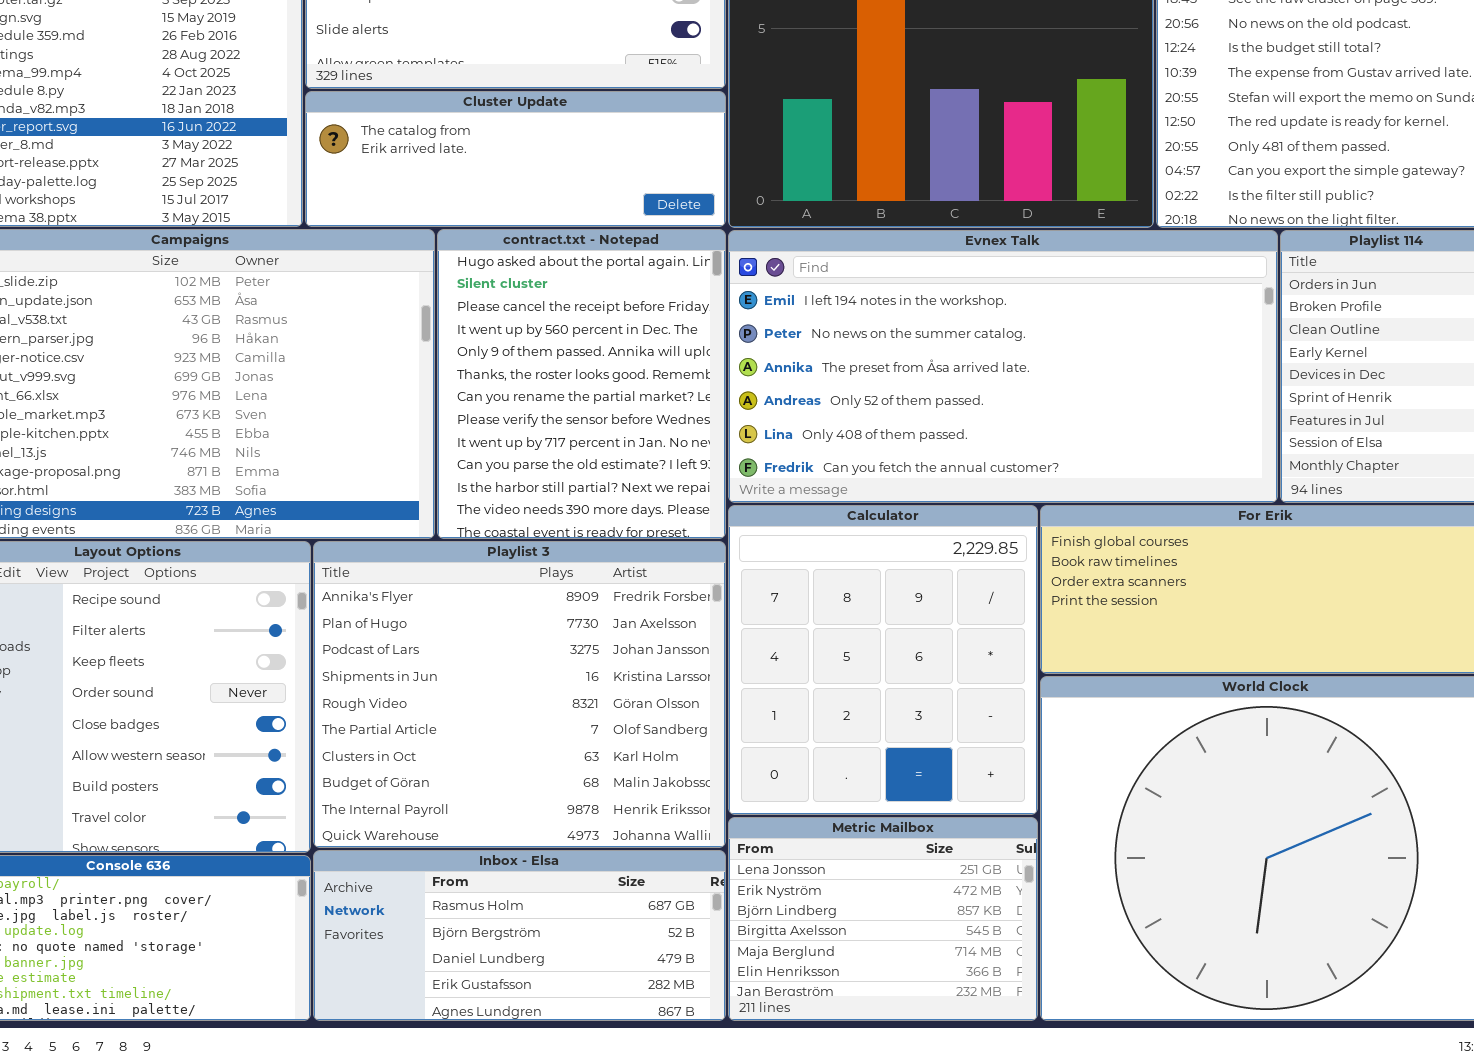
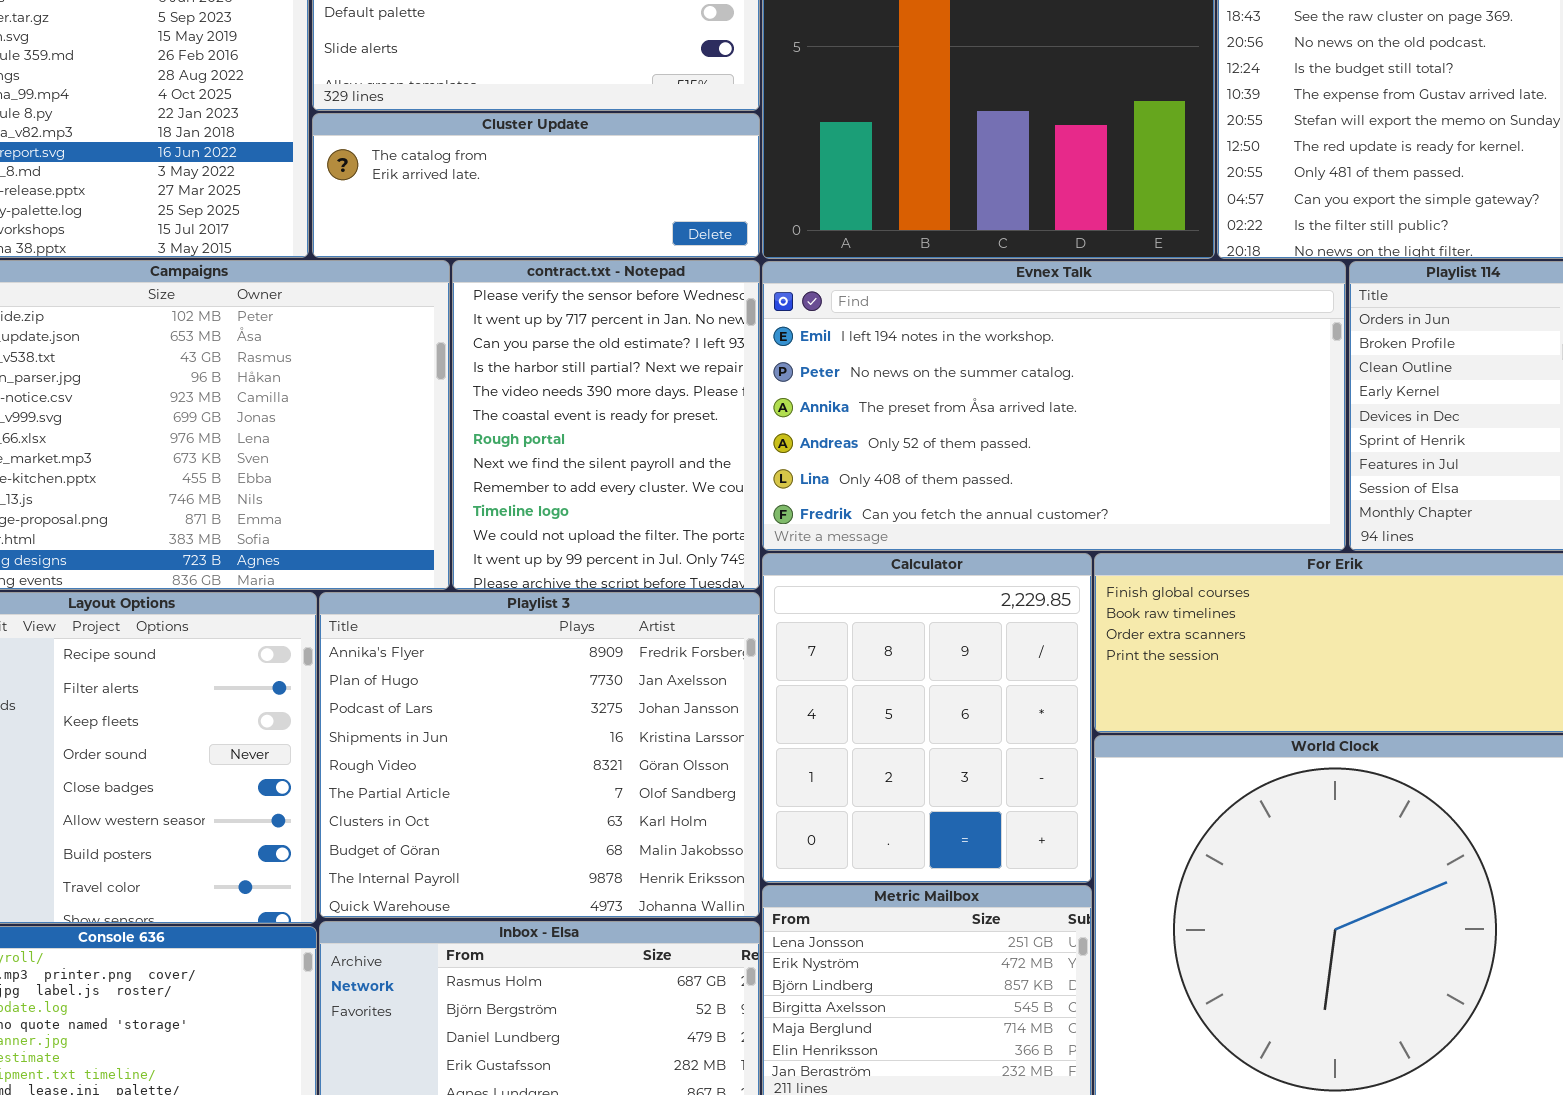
contract.txt - Notepad: [437,229,726,539] -> [452,260,760,590], scrolled down 7 rows

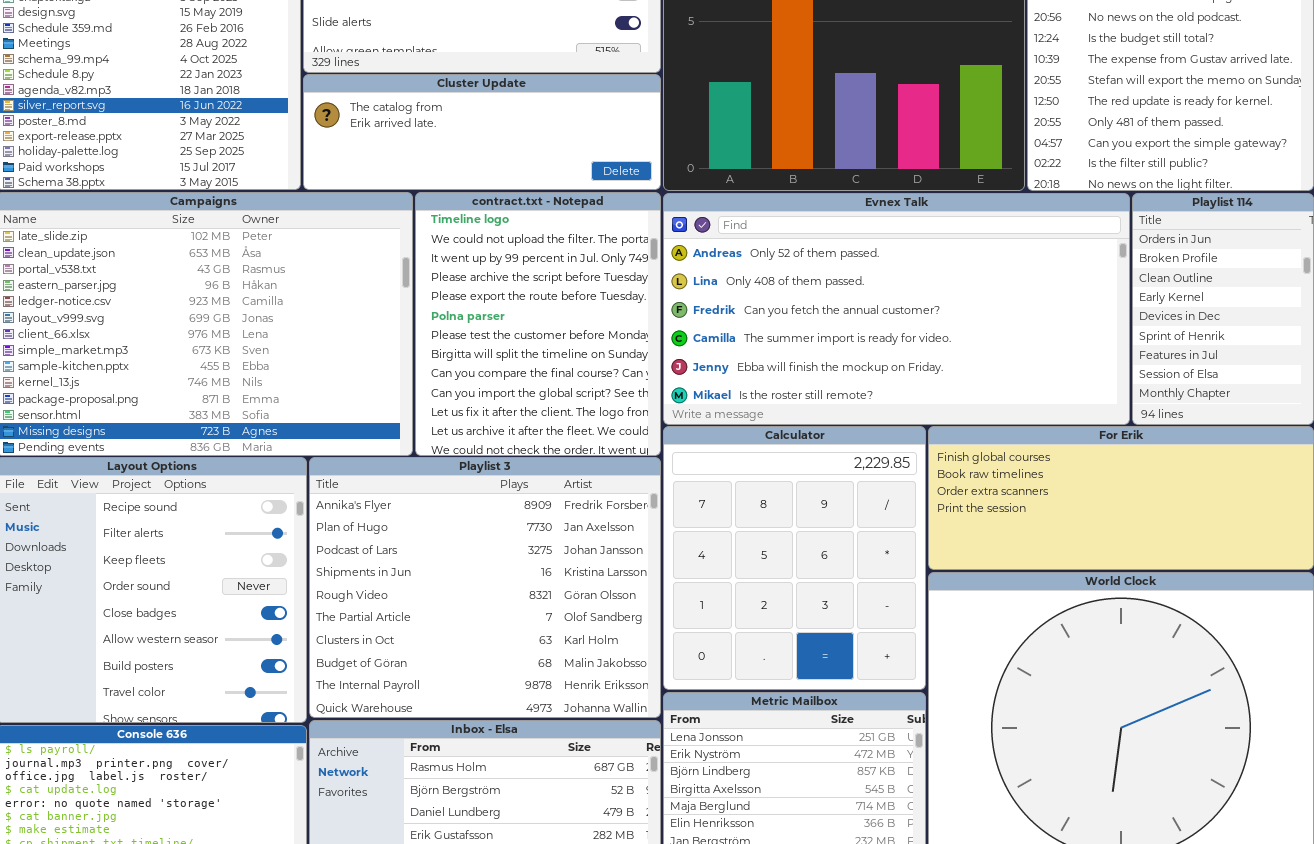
contract.txt - Notepad: [452,260,760,590] -> [415,192,661,456], scrolled down 9 rows
Evnex Talk: [762,261,1346,551] -> [663,193,1130,425], scrolled down 3 rows

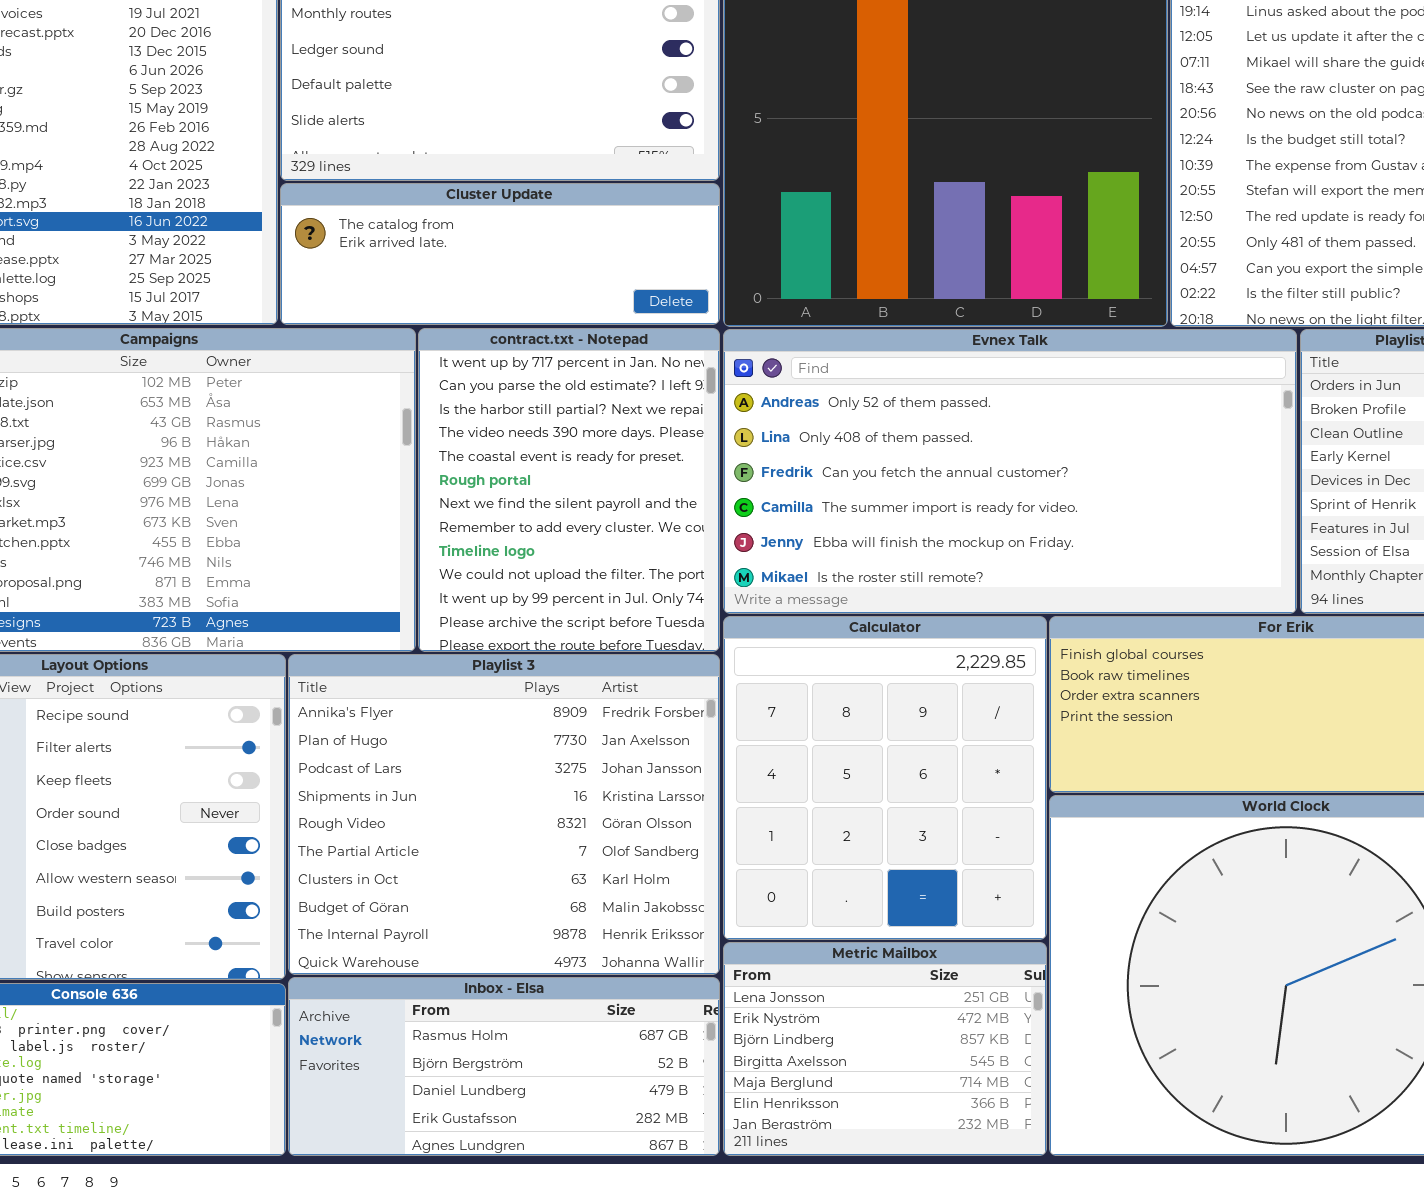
contract.txt - Notepad: [415,192,661,456] -> [418,328,720,652], scrolled up 8 rows

